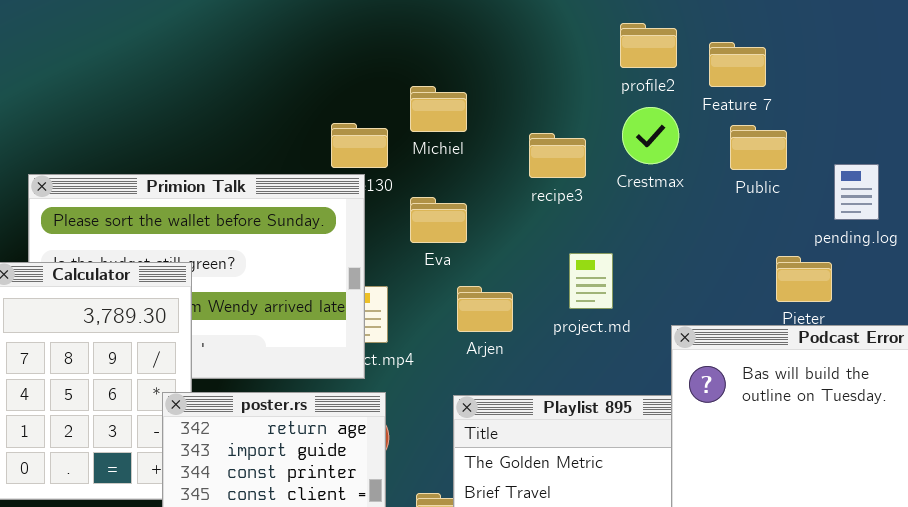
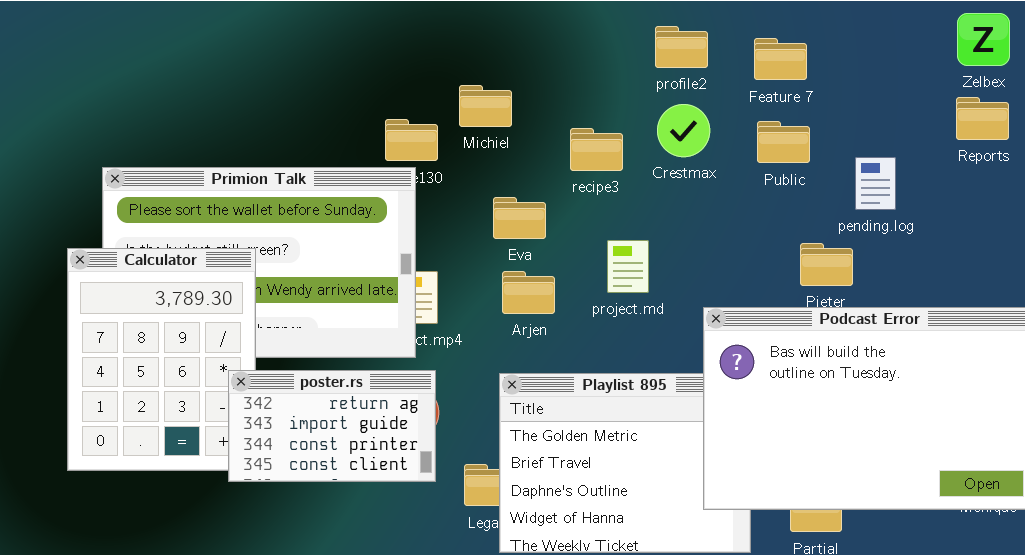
Feature 7: [709,42,766,87] -> [754,38,807,80], moved
Eva: [410,197,467,243] -> [493,197,546,239], moved

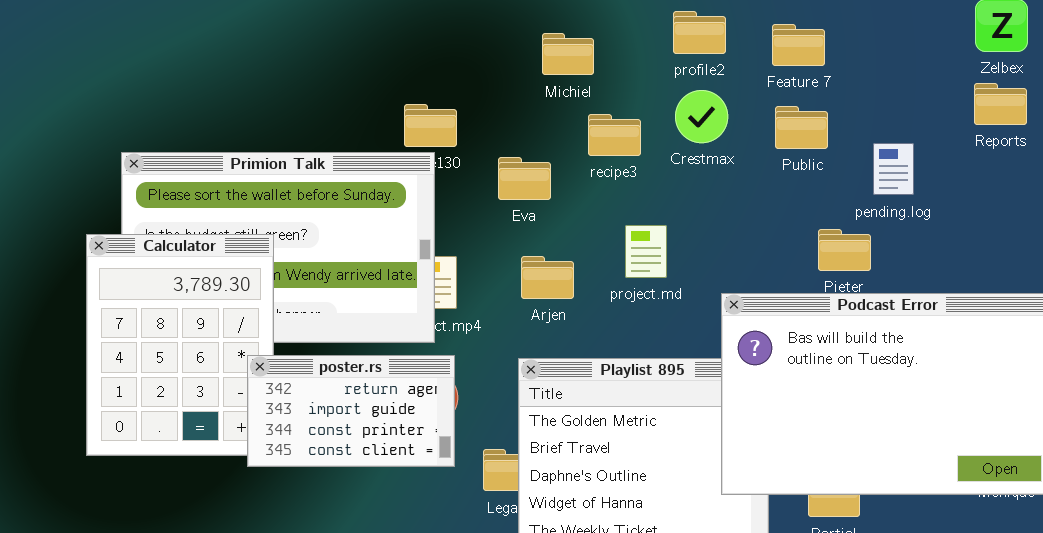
Michiel: [459,85,512,127] -> [542,33,594,75], moved
Eva: [493,197,546,239] -> [498,157,551,200], moved

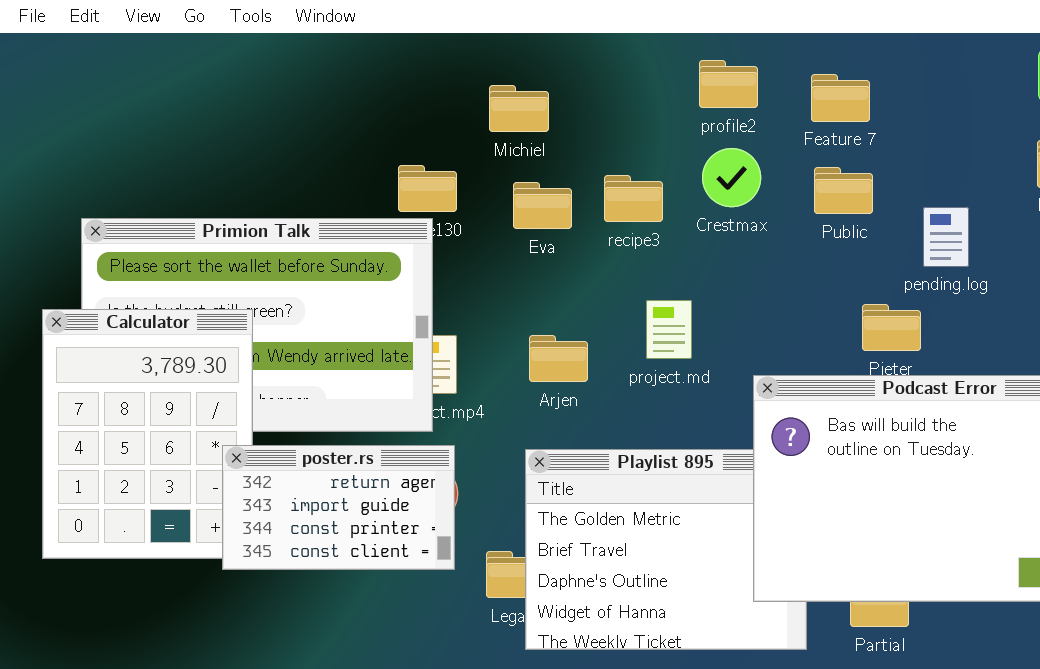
Michiel: [542,33,594,75] -> [489,85,549,132], moved
Eva: [498,157,551,200] -> [513,182,572,229], moved

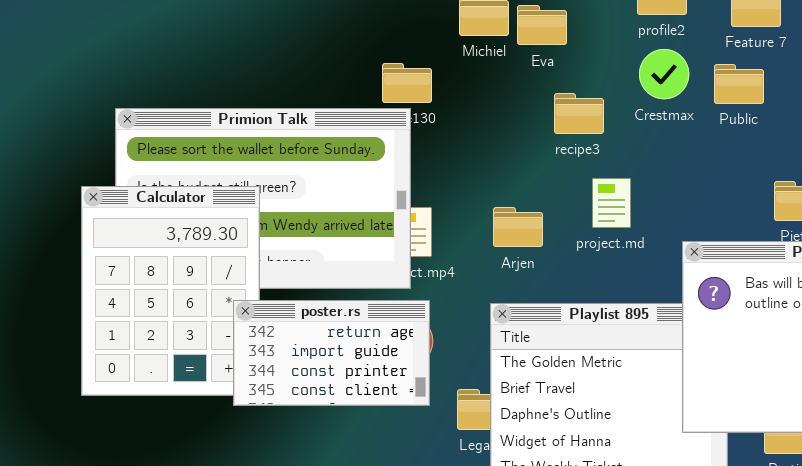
Public: [814,167,873,214] -> [714,64,764,104], moved
recipe3: [604,175,663,222] -> [554,93,604,134], moved
Eva: [513,182,572,229] -> [517,5,567,45], moved

